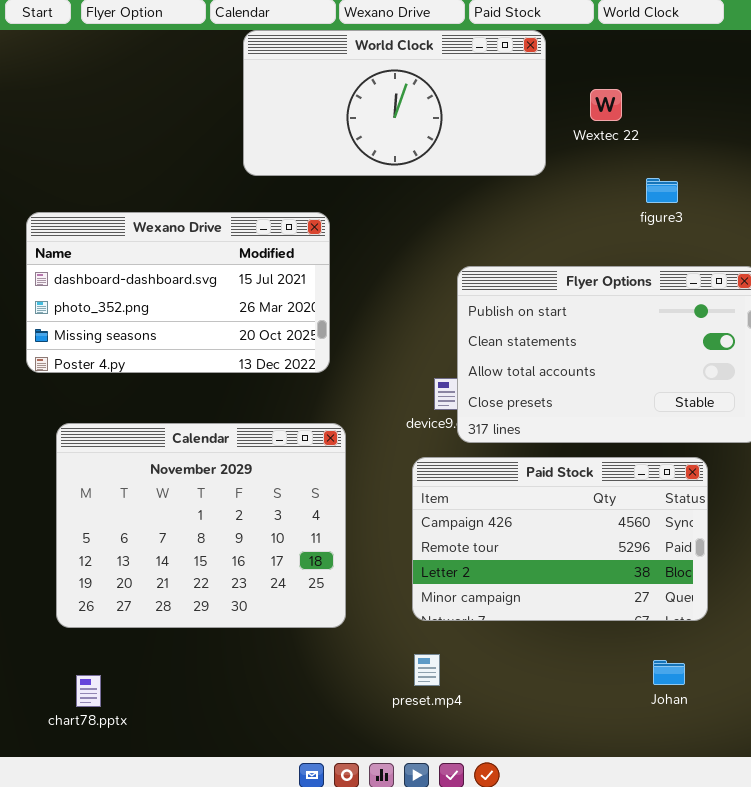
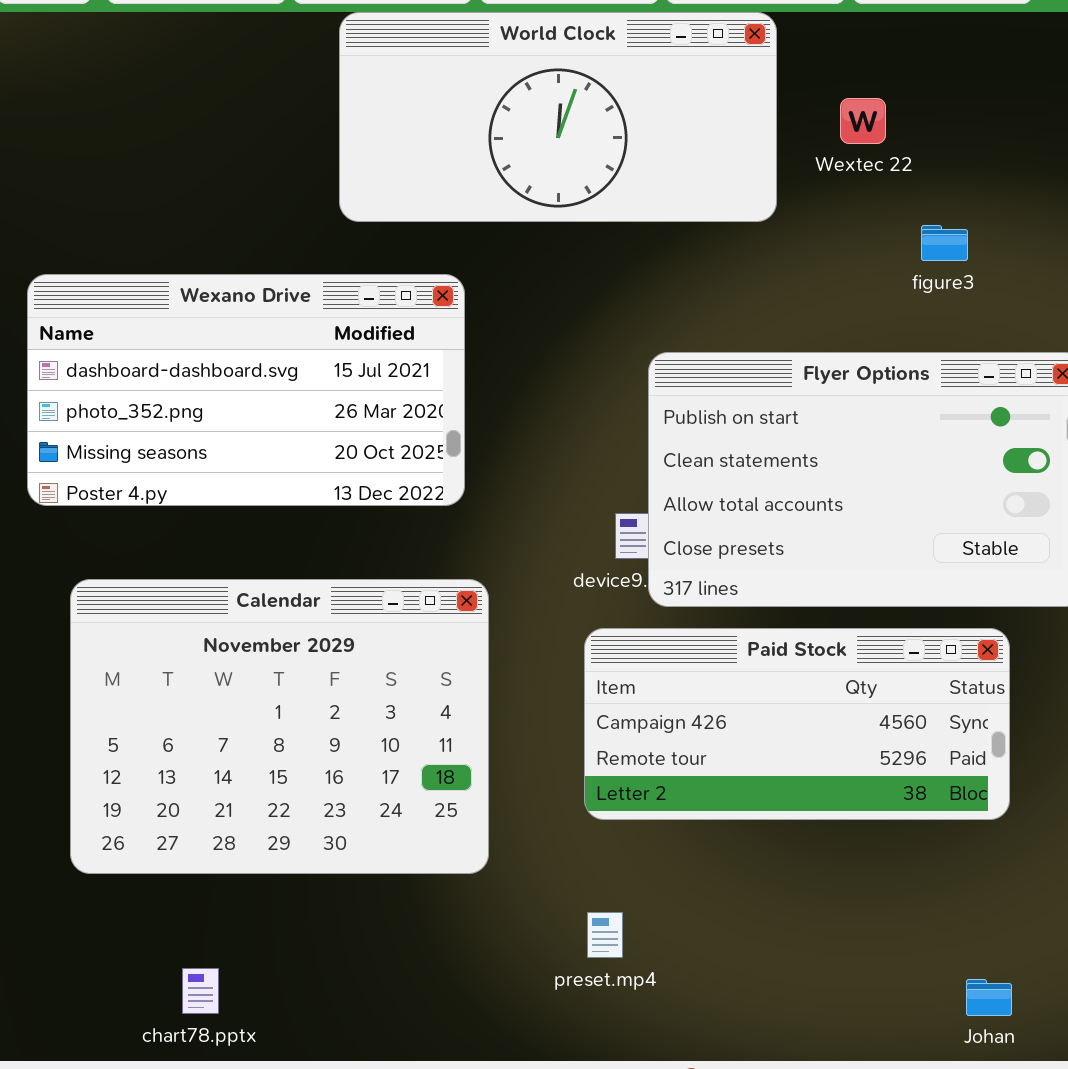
Paid Stock: [412,457,708,621] -> [584,628,1010,820], resized
Johan: [653,660,685,685] -> [966,979,1012,1016], moved
chart78.pptx: [76,675,101,707] -> [182,968,219,1014], moved

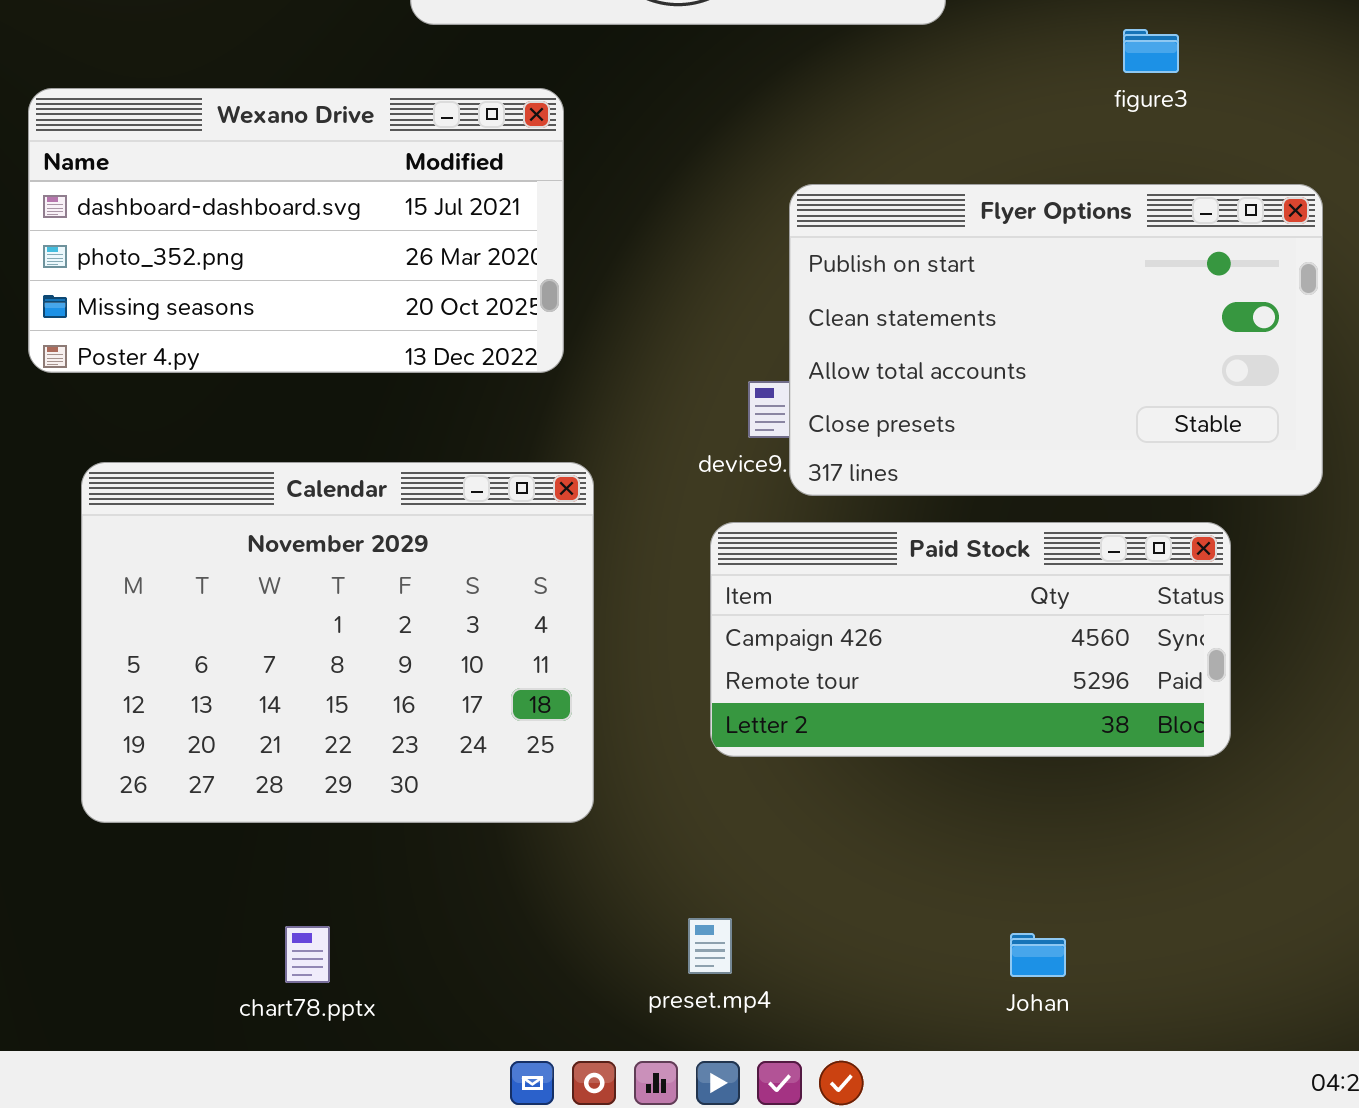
preset.mp4: [587,912,623,958] -> [688,918,732,974], moved
chart78.pptx: [182,968,219,1014] -> [285,926,330,983], moved
Johan: [966,979,1012,1016] -> [1010,933,1066,977], moved

